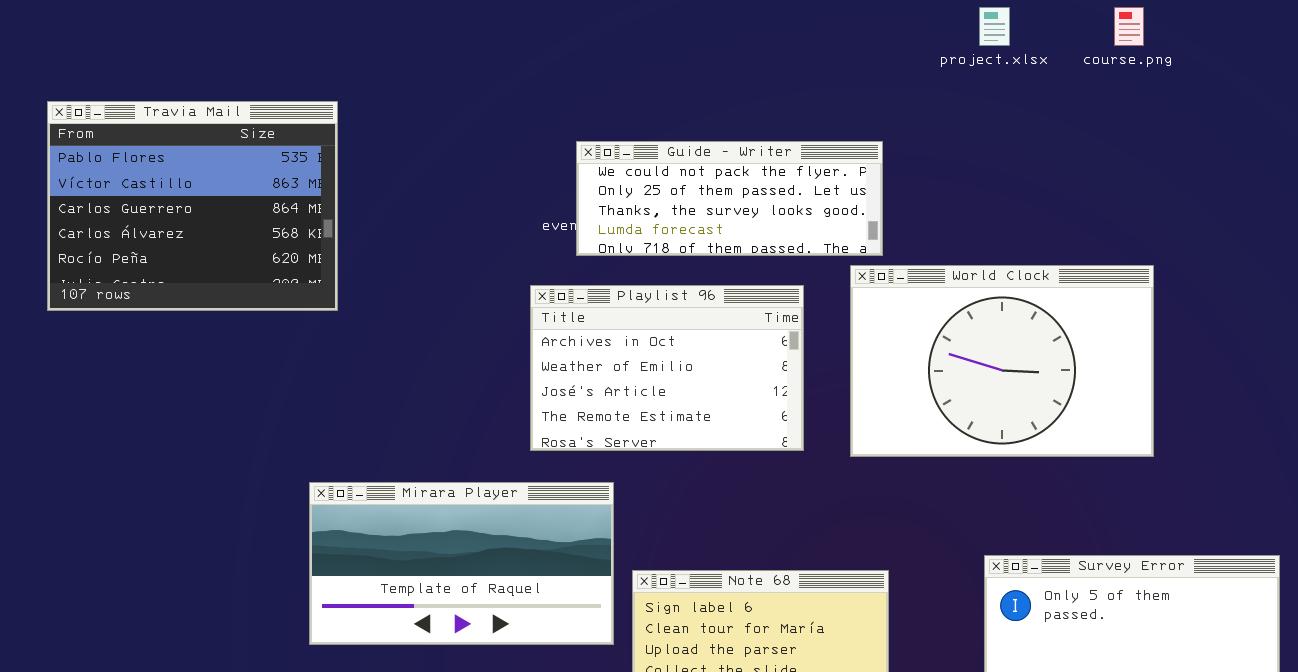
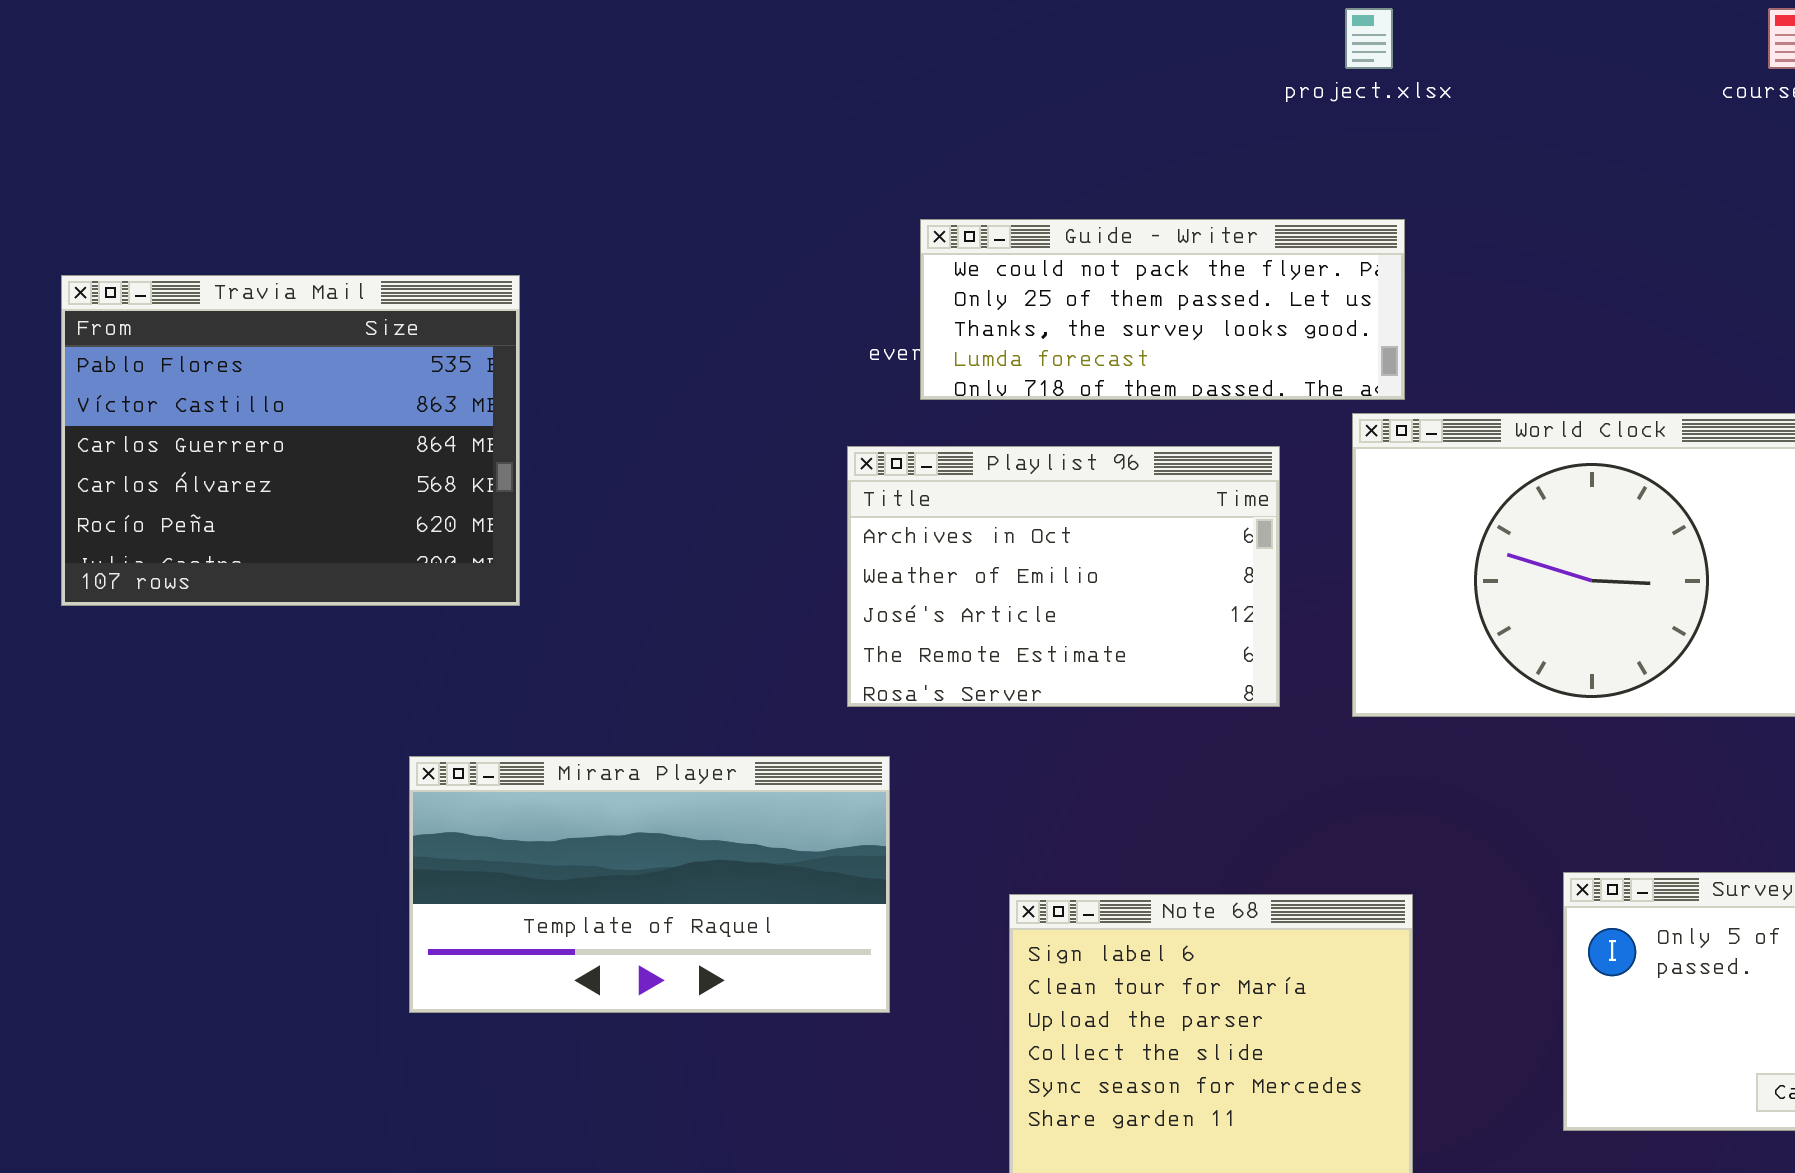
project.xlsx: [979,7,1010,46] -> [1345,8,1393,69], moved
Travia Mail: [47,101,338,311] -> [61,275,520,606], moved
Mirara Player: [309,482,614,645] -> [409,756,890,1013], moved

